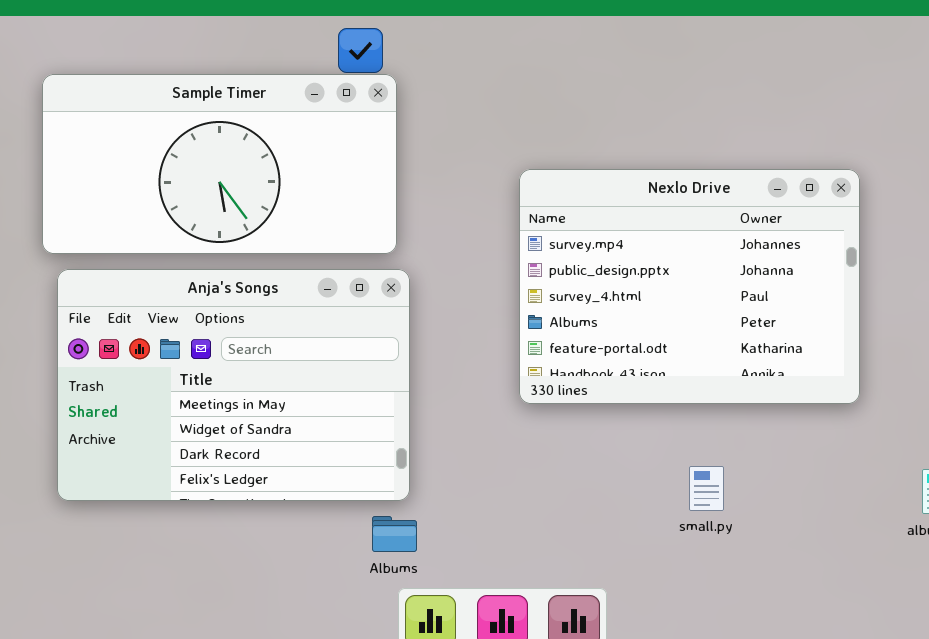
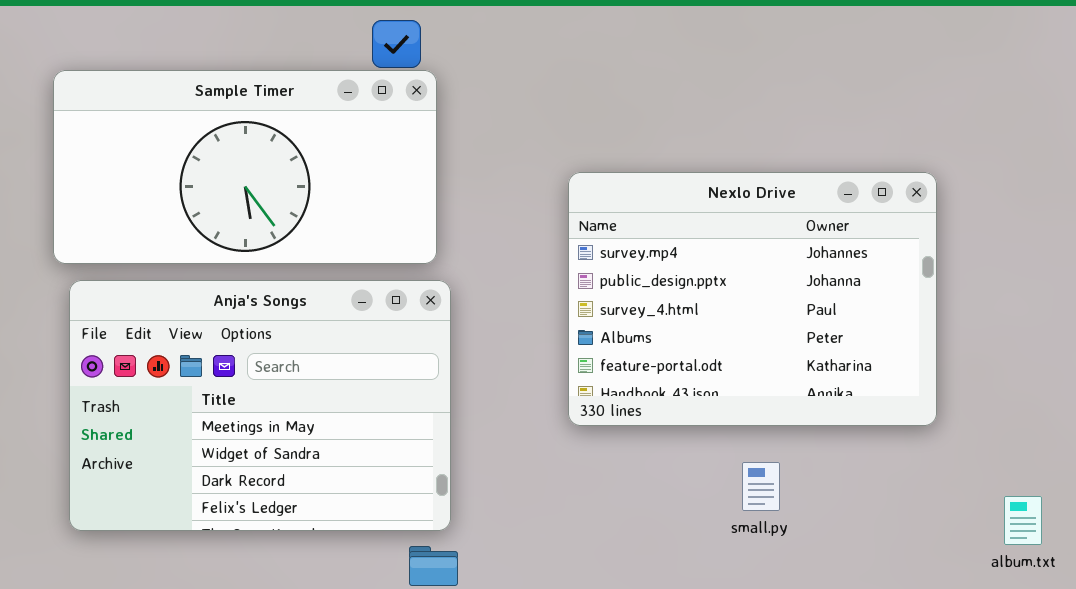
small.py: [689,466,724,511] -> [742,462,780,511], moved

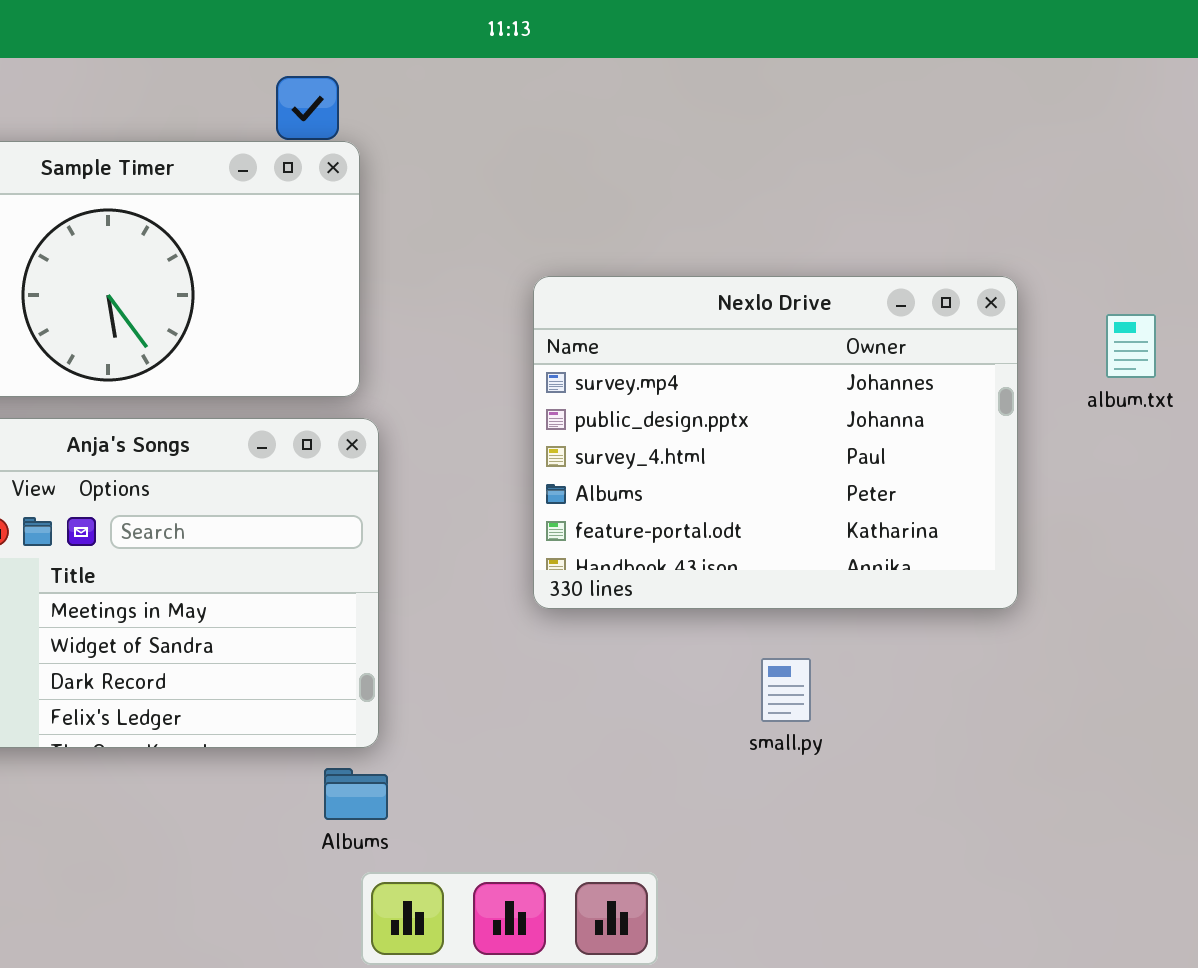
album.txt: [1004,496,1042,545] -> [1106,314,1156,378], moved

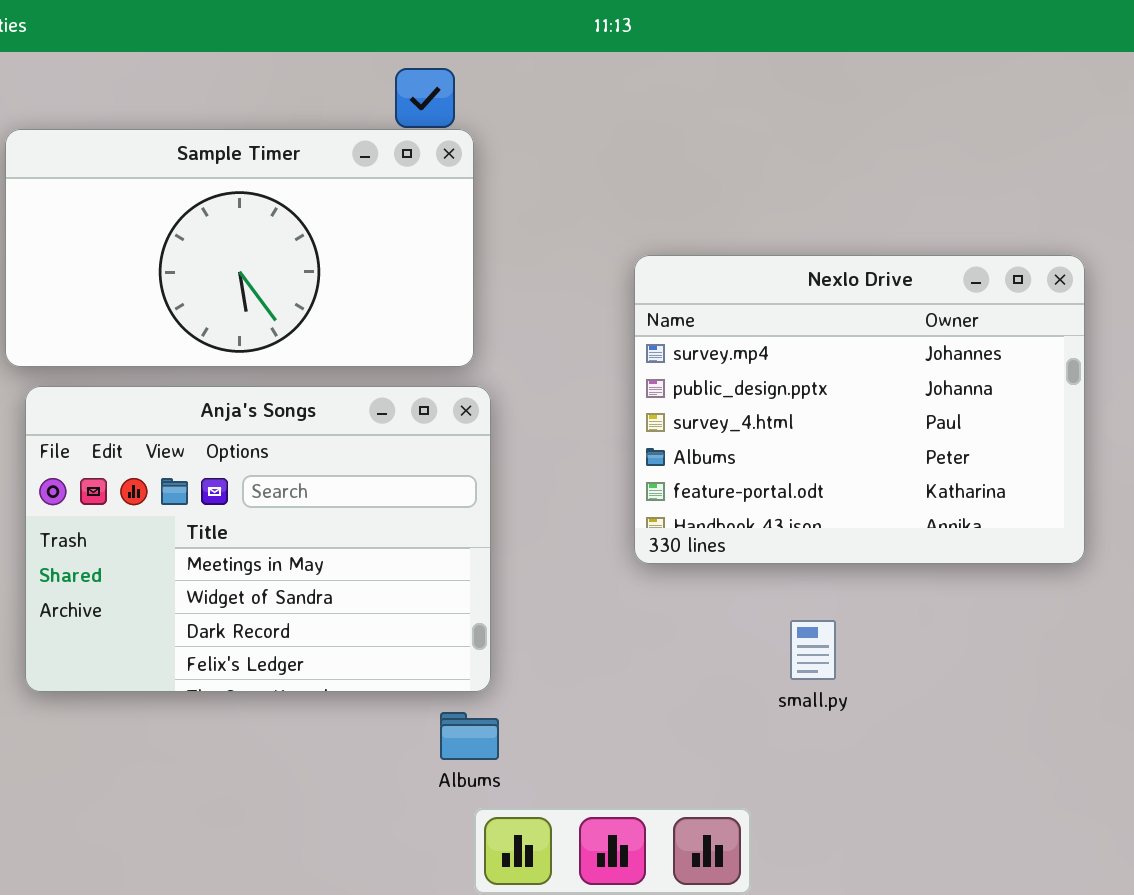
small.py: [761,658,811,722] -> [790,620,836,680], moved

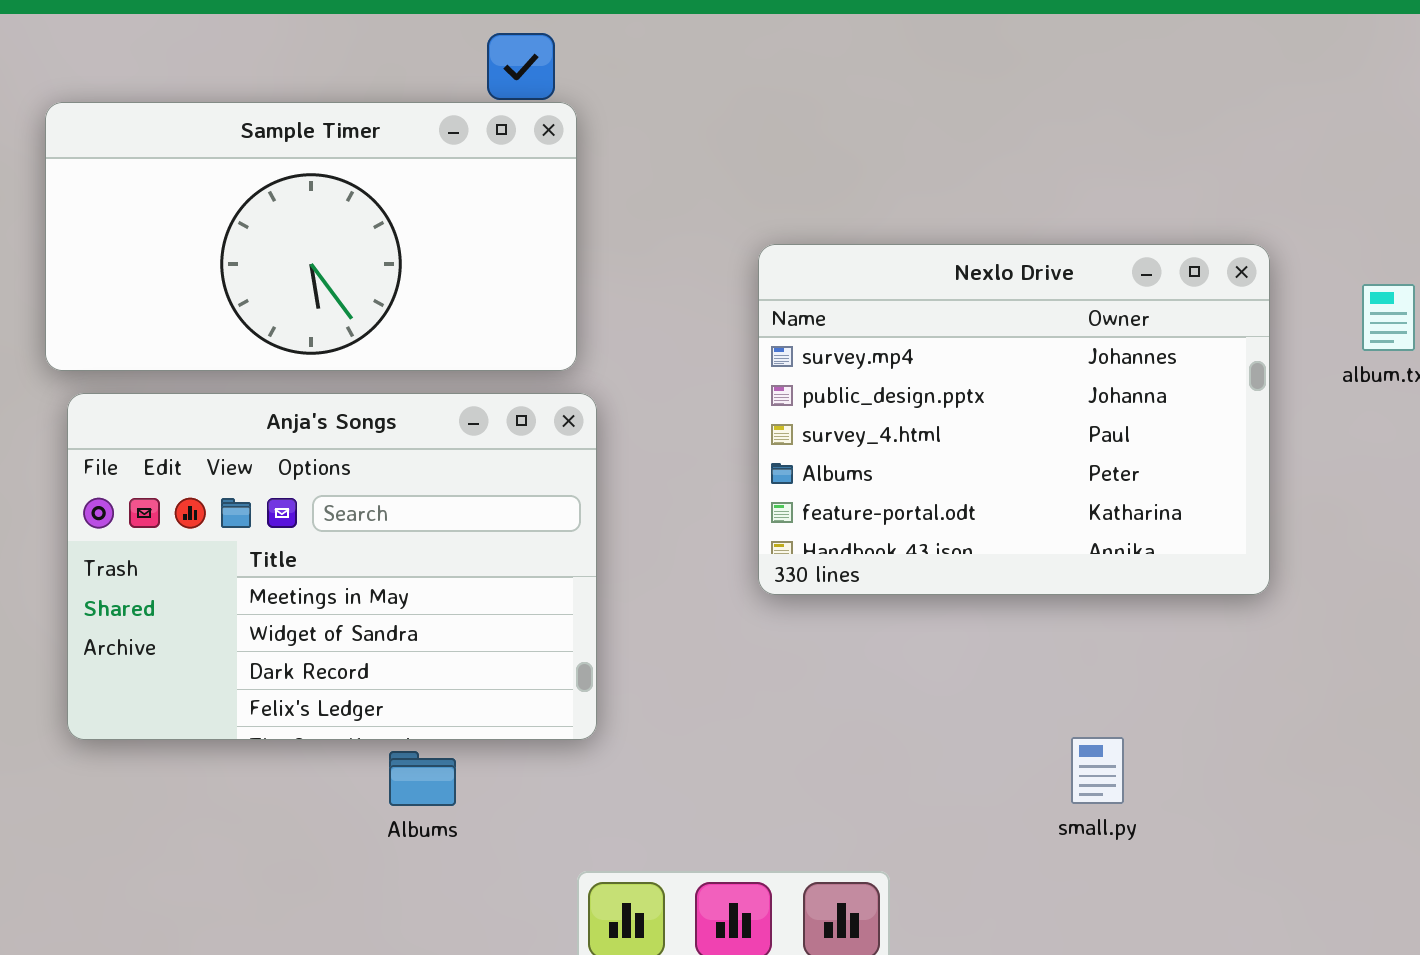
small.py: [790,620,836,680] -> [1071,737,1124,804], moved
Albums: [440,712,499,760] -> [389,751,456,806], moved

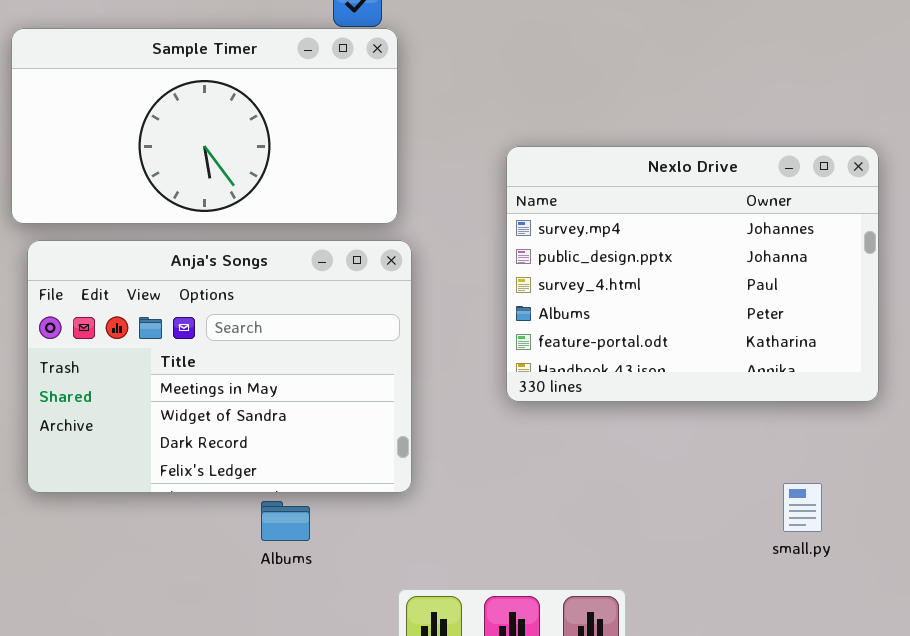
Nexlo Drive: [758,244,1270,595] -> [506,146,879,402], moved
small.py: [1071,737,1124,804] -> [783,483,822,532], moved

